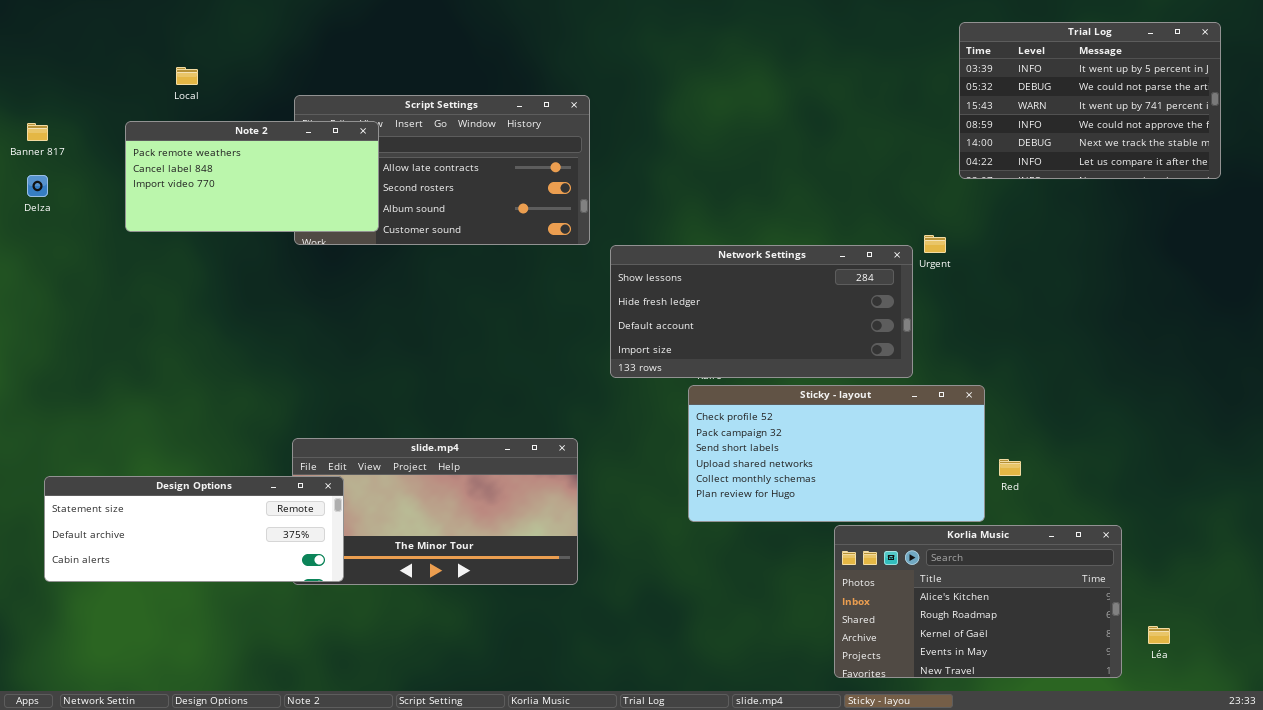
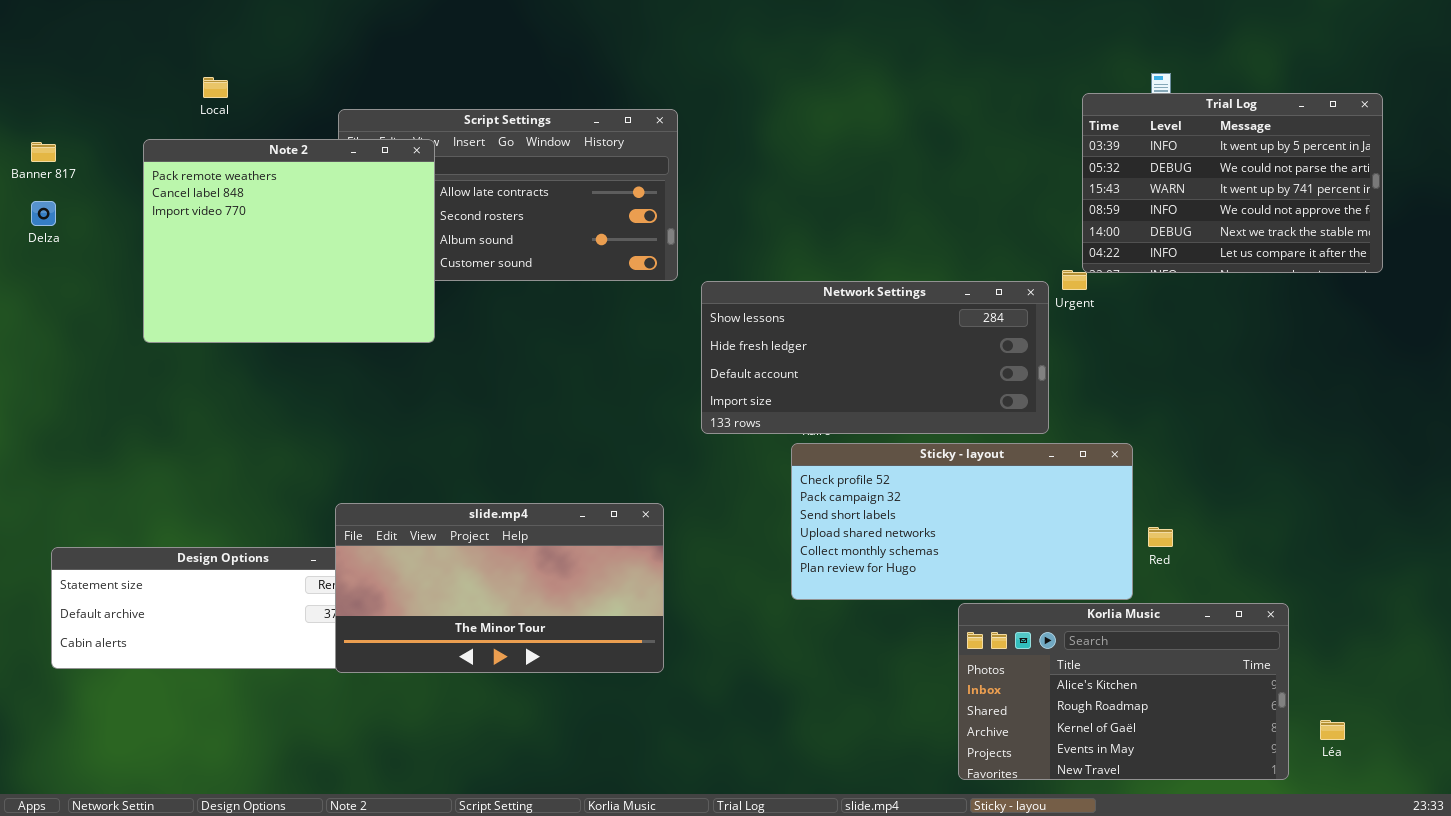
Trial Log: [959,22,1221,179] -> [1082,93,1383,273], moved
Note 2: [125,121,379,232] -> [143,139,435,343], resized
slide.mp4: [292,438,578,585] -> [335,503,664,673], raised

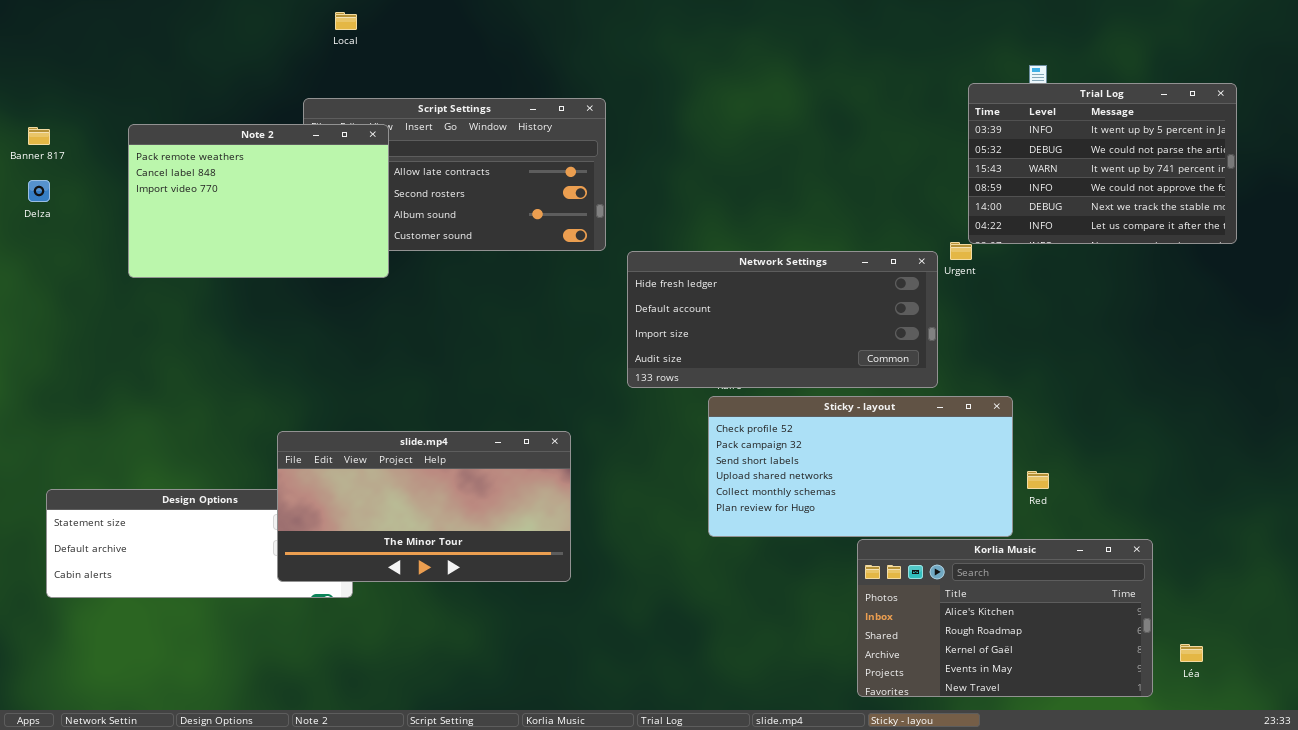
Local: [203,77,228,98] -> [335,12,357,30], moved
Note 2: [143,139,435,343] -> [128,124,389,278], resized
Network Settings: [701,281,1049,434] -> [627,251,938,388], scrolled down 1 row
slide.mp4: [335,503,664,673] -> [277,431,571,582], moved

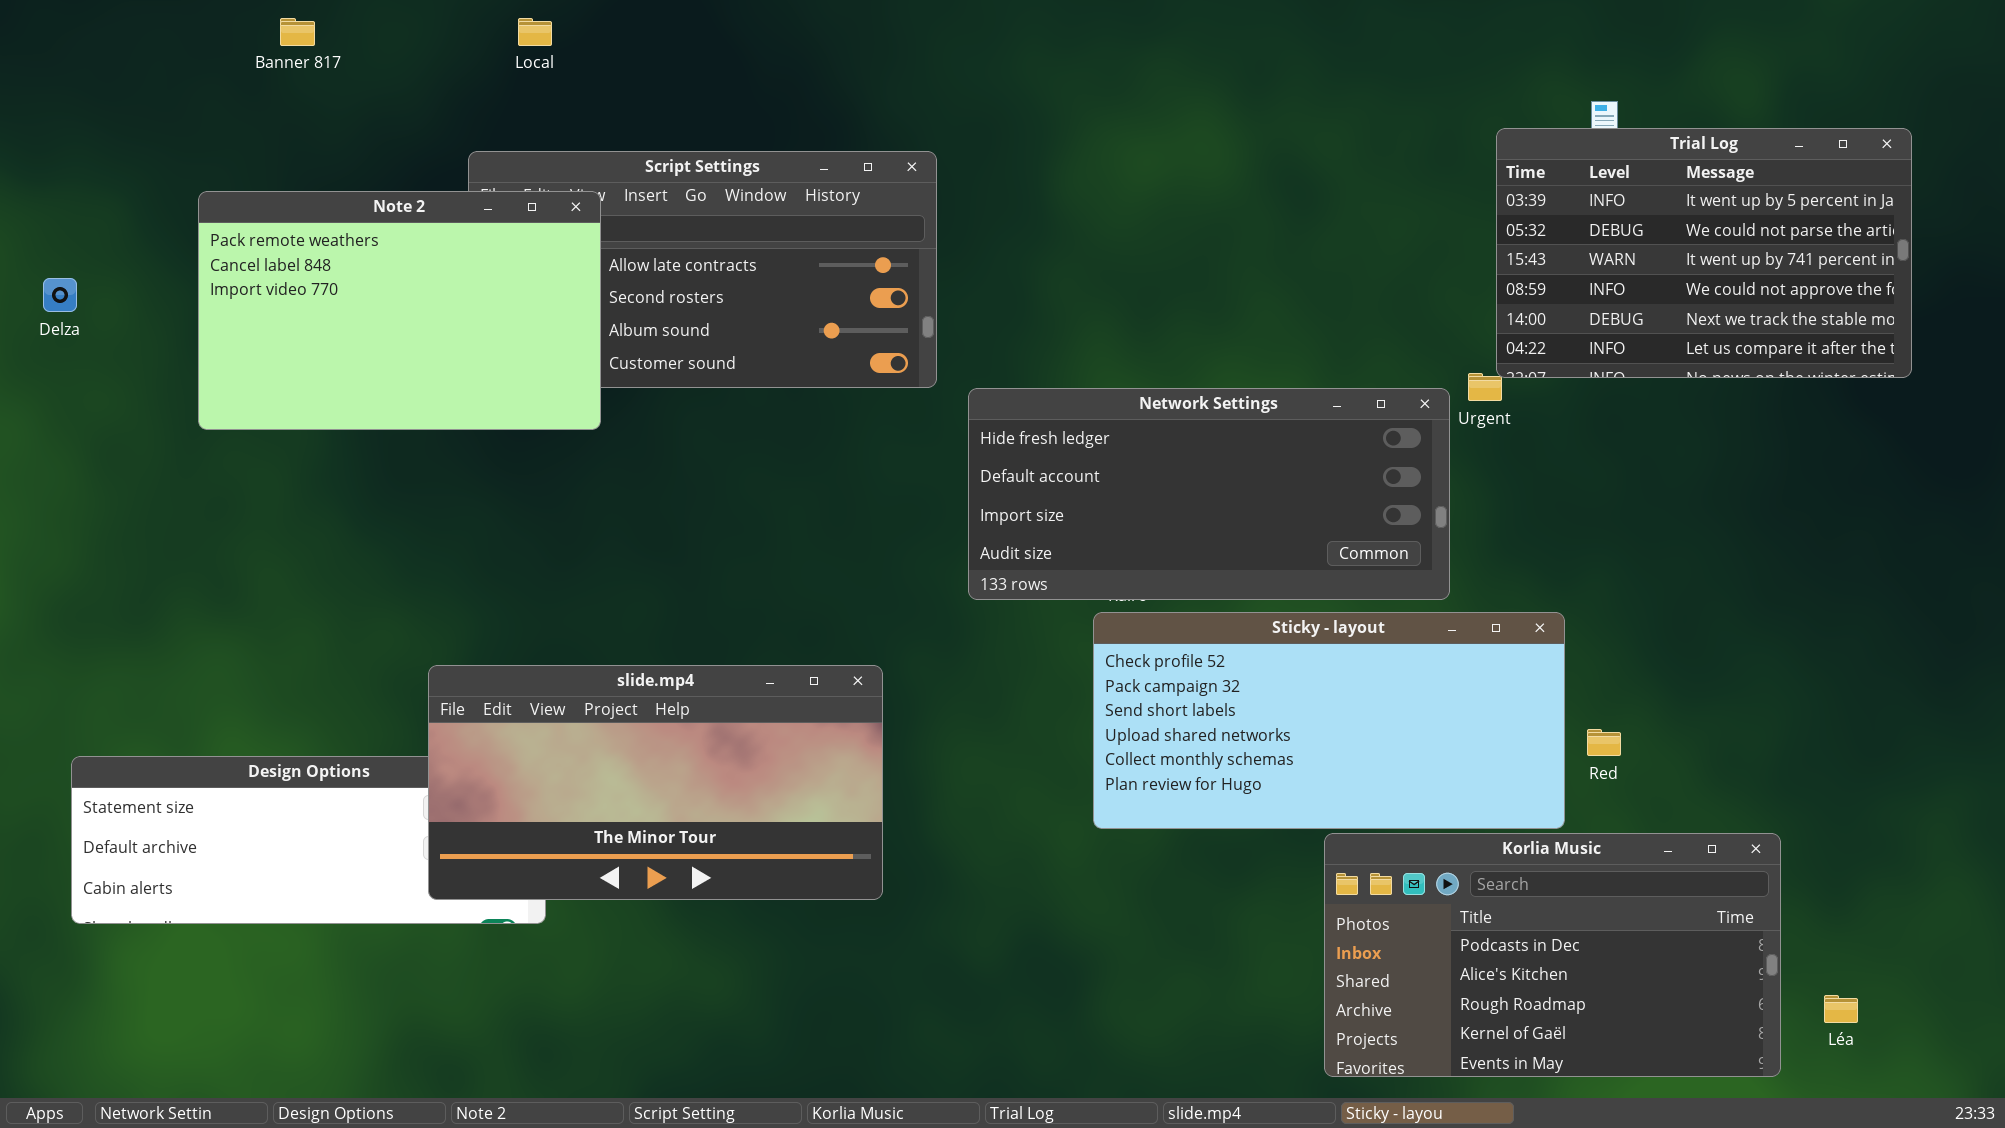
Banner 817: [28,127,50,145] -> [280,18,315,46], moved
Korlia Music: [857,539,1153,697] -> [1324,833,1781,1077], scrolled up 1 row

